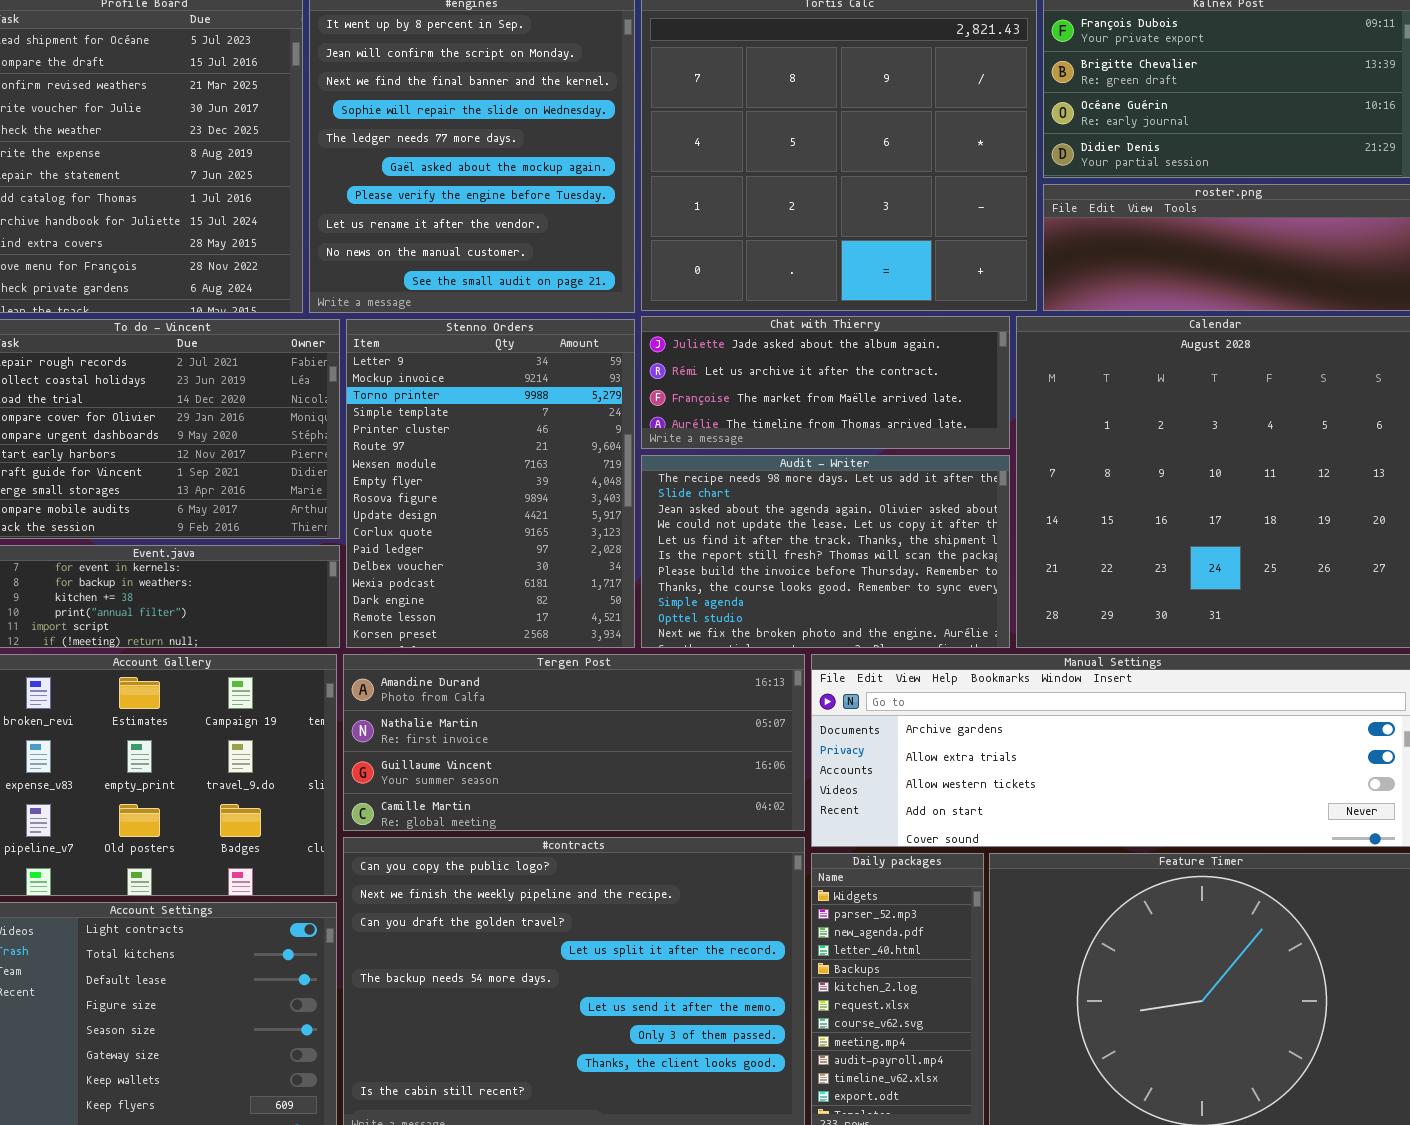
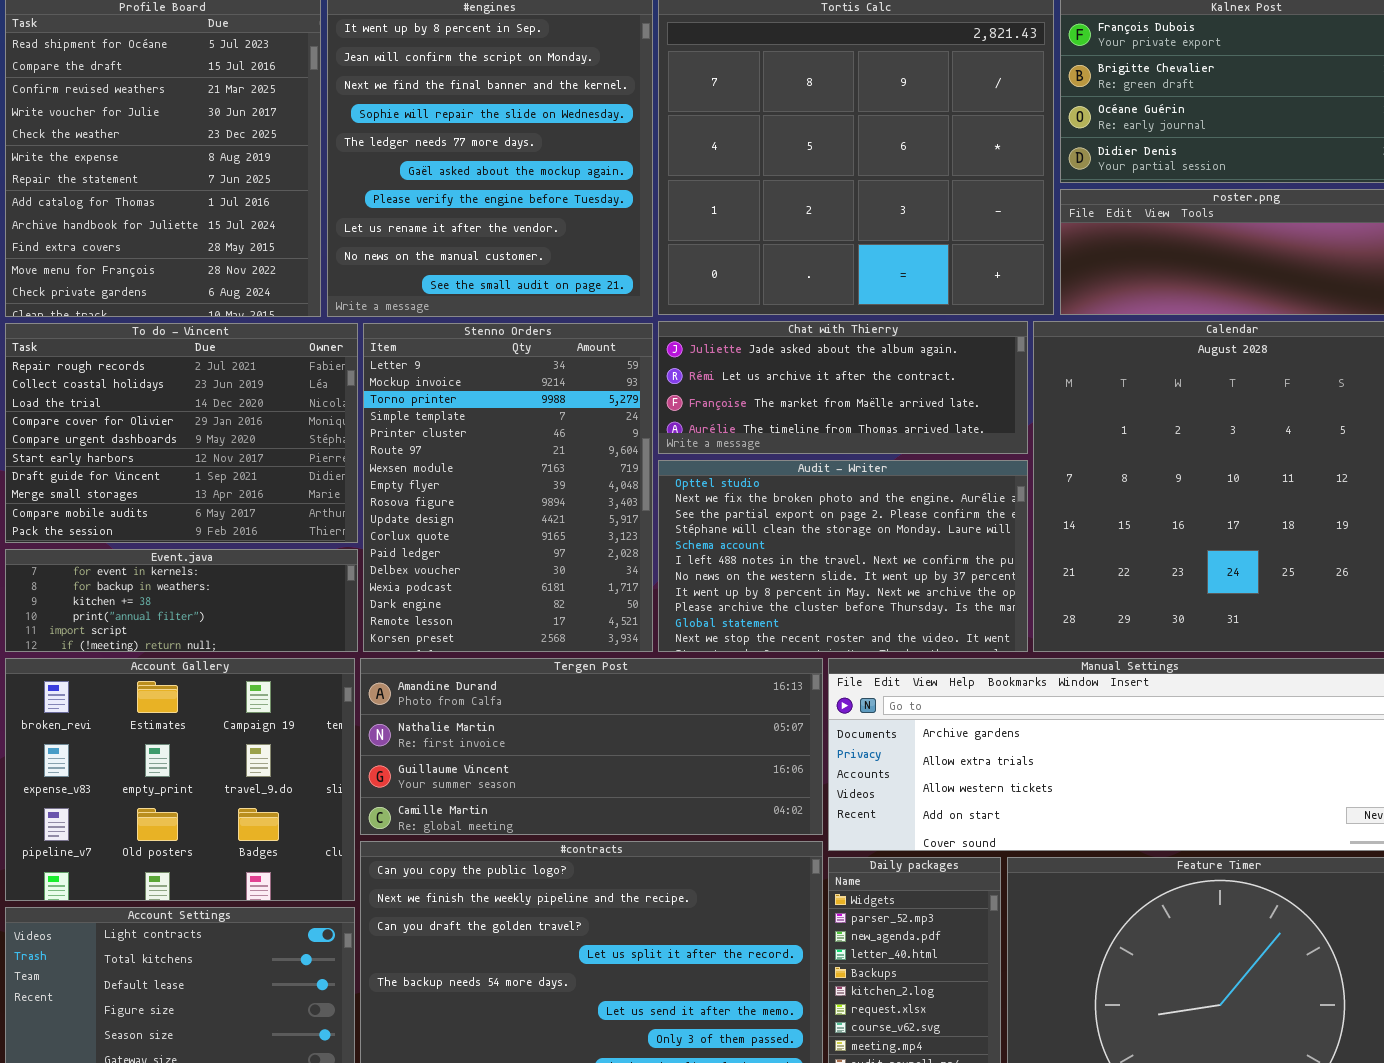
Audit - Writer: [641,455,1010,648] -> [658,460,1028,652], scrolled down 9 rows

